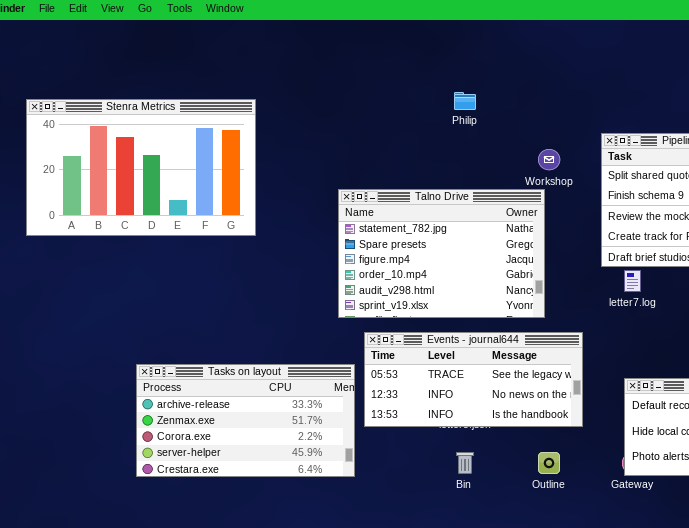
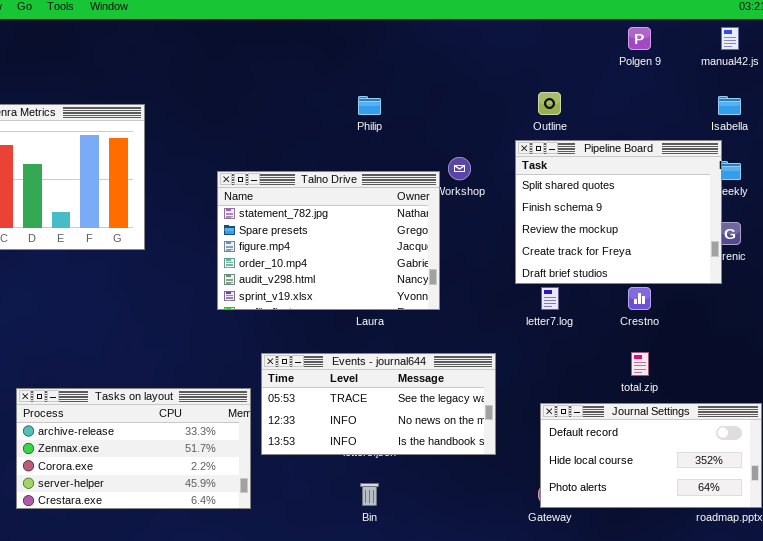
Talno Drive: [338,189,545,318] -> [217,171,440,310], moved
Outline: [538,452,560,474] -> [538,92,561,115], moved

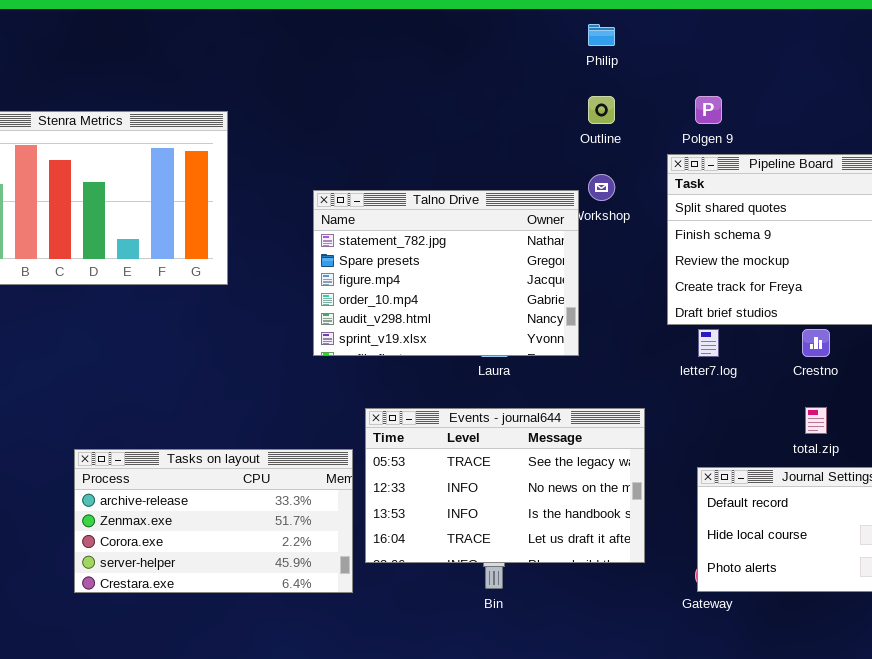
Polgen 9: [628,27,651,50] -> [695,96,722,124], moved
Outline: [538,92,561,115] -> [588,96,615,124], moved
Philip: [358,96,381,115] -> [588,24,615,46], moved
Events - journal644: [261,353,496,455] -> [365,408,645,563], resized

